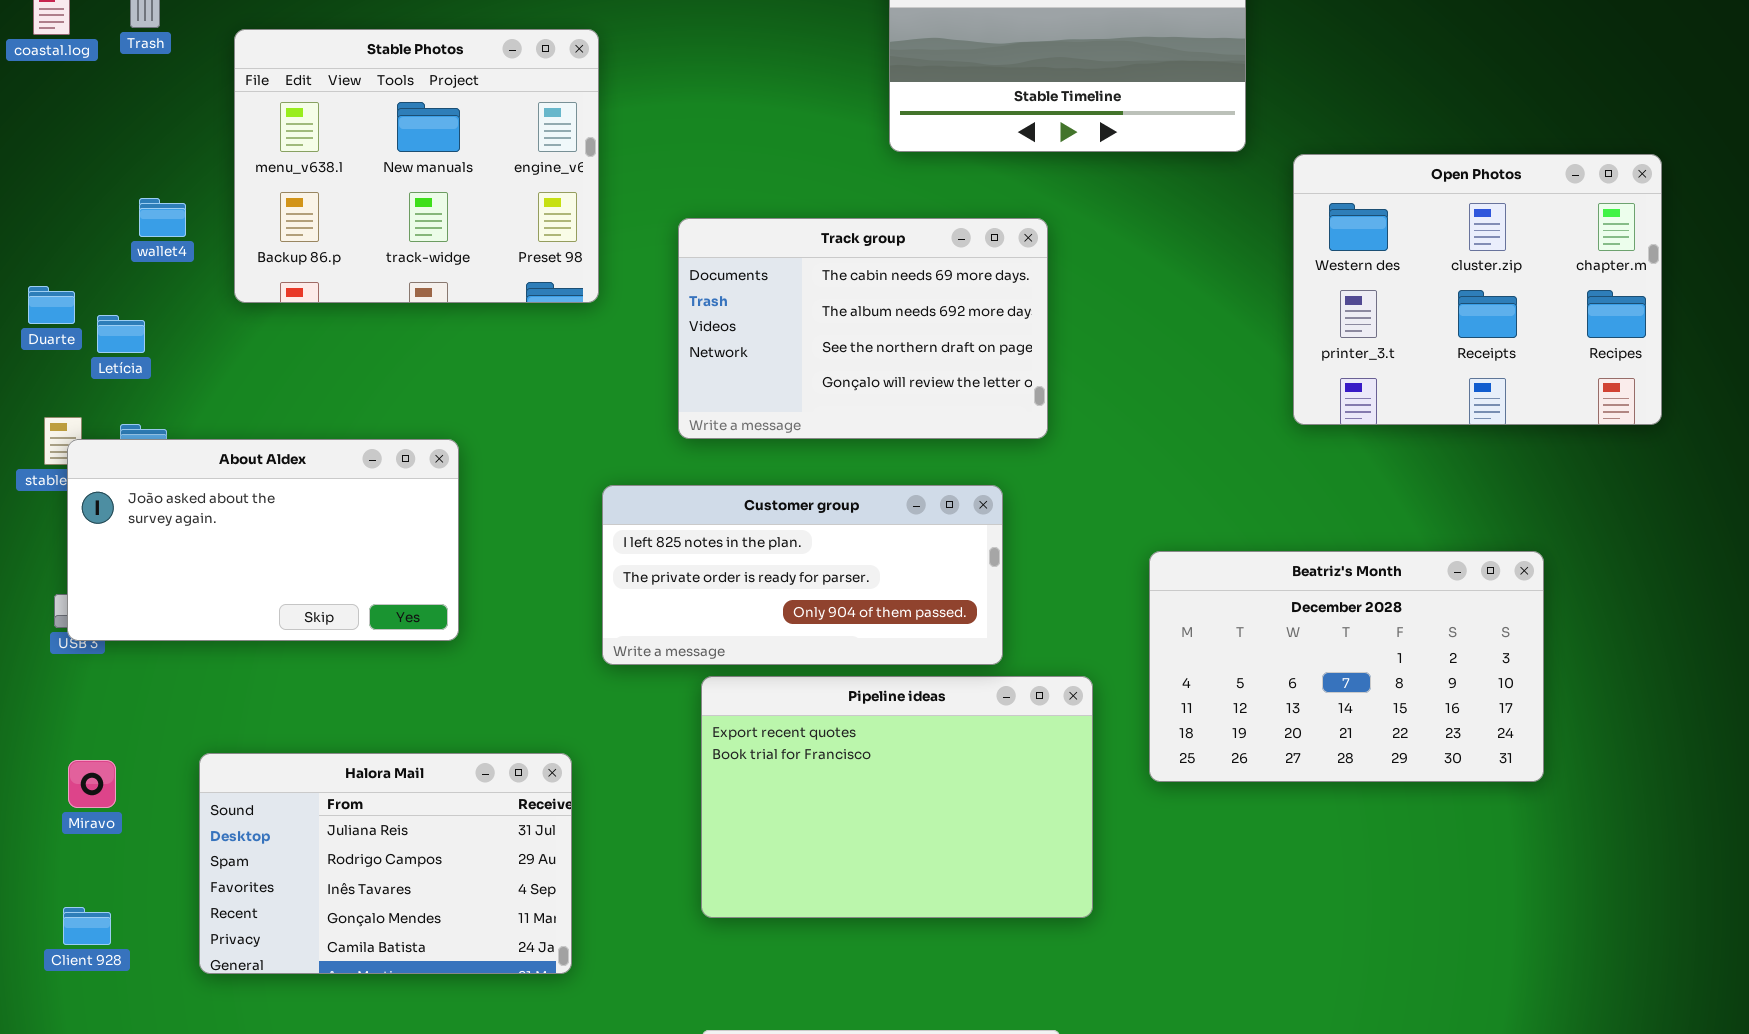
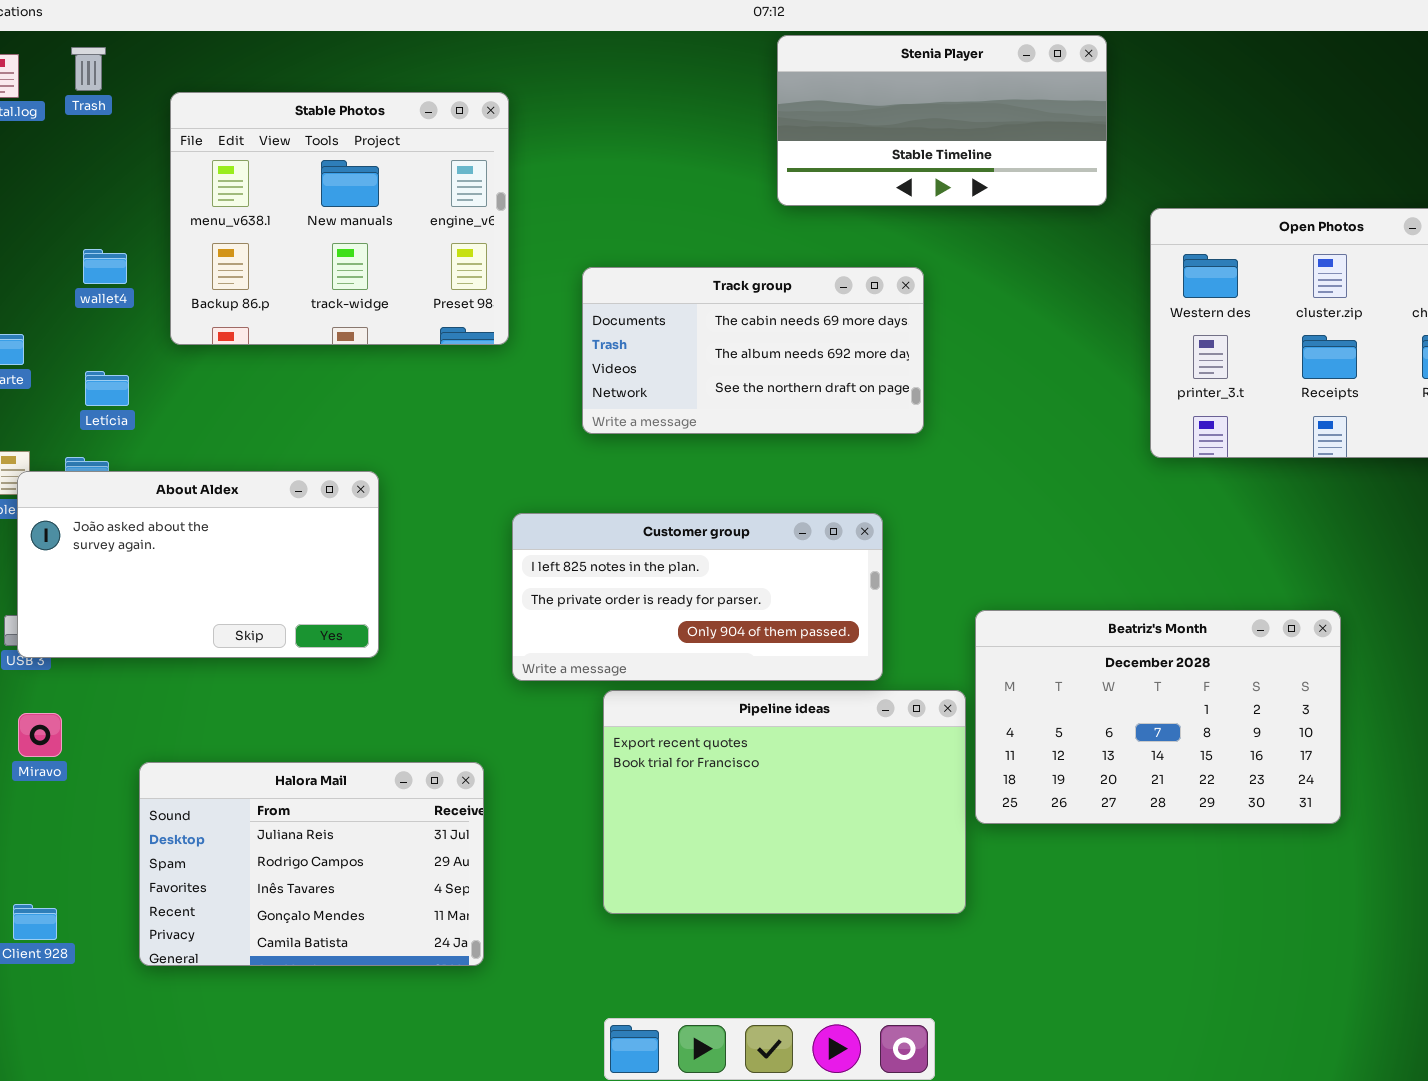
Track group: [678,218,1048,439] -> [582,267,924,434], resized
Letícia: [97,315,145,353] -> [85,371,129,406], moved
Beatriz's Month: [1149,551,1544,782] -> [975,610,1341,824], moved
Miravo: [68,760,116,808] -> [18,713,62,757], moved

